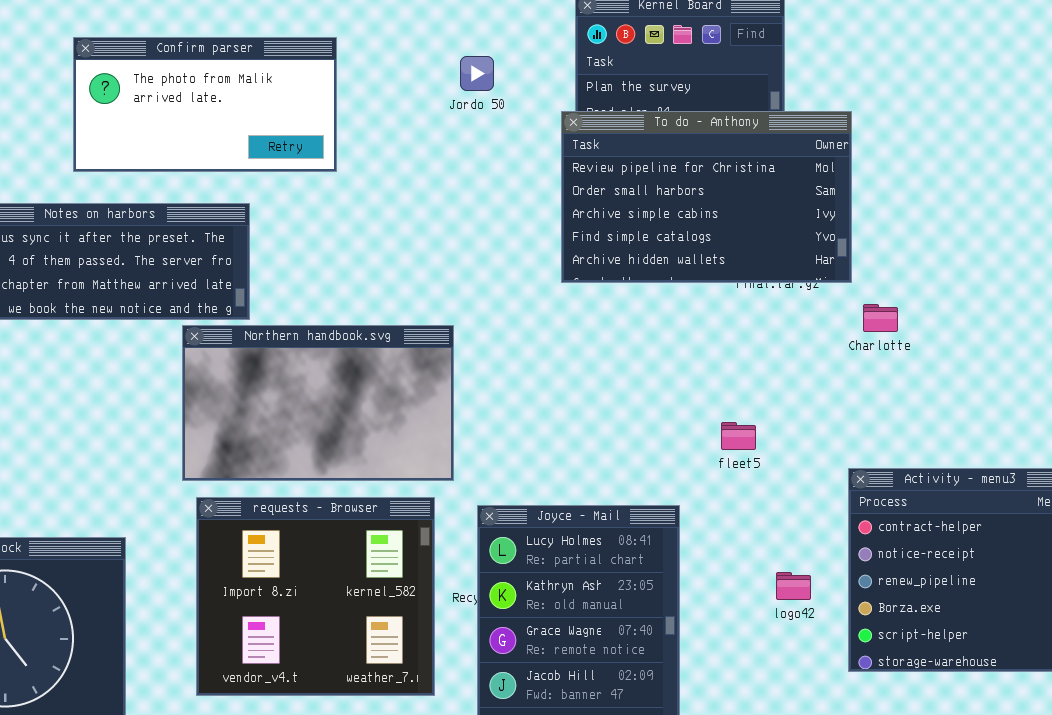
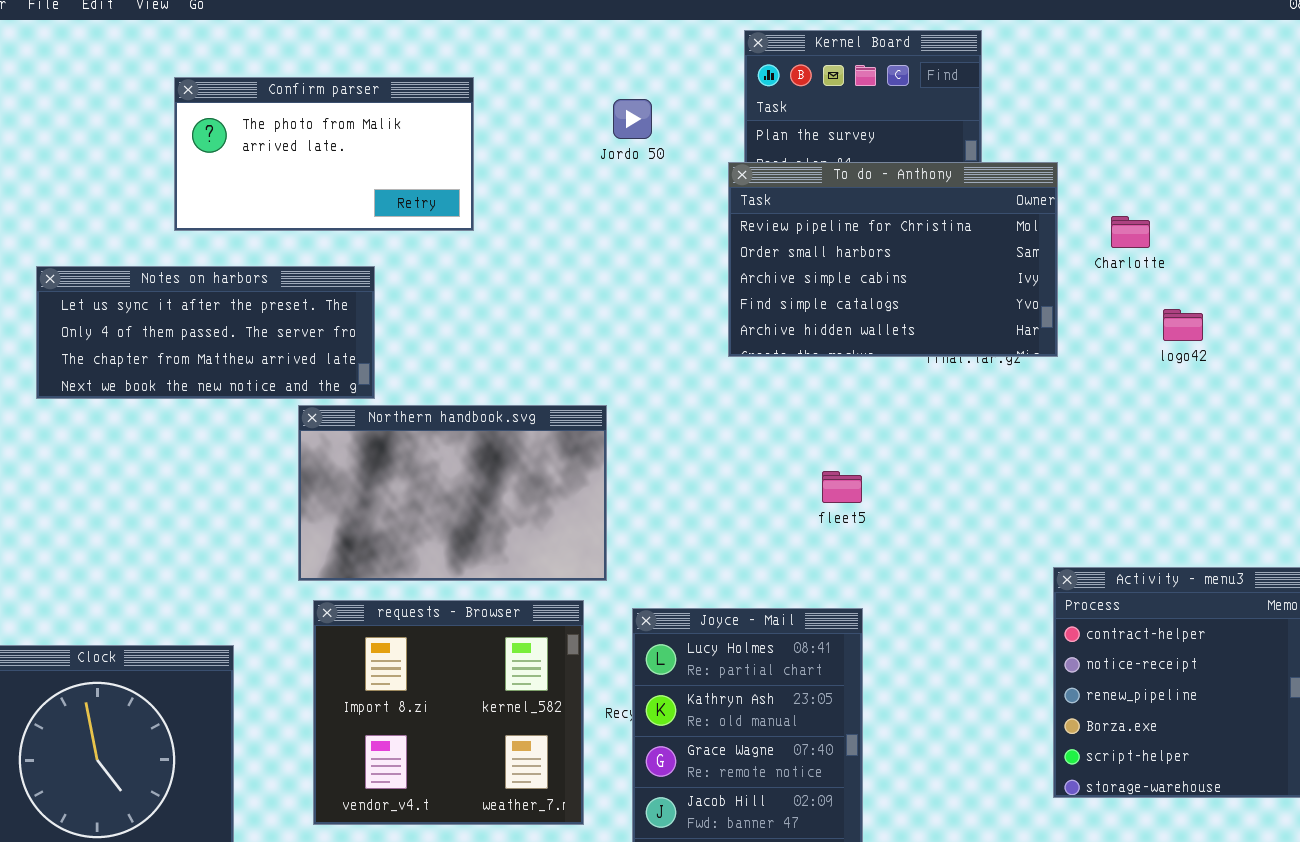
Charlotte: [863,304,898,332] -> [1111,216,1150,248], moved
fleet5: [721,422,756,450] -> [822,471,862,503], moved
logo42: [776,572,811,600] -> [1163,309,1203,341], moved

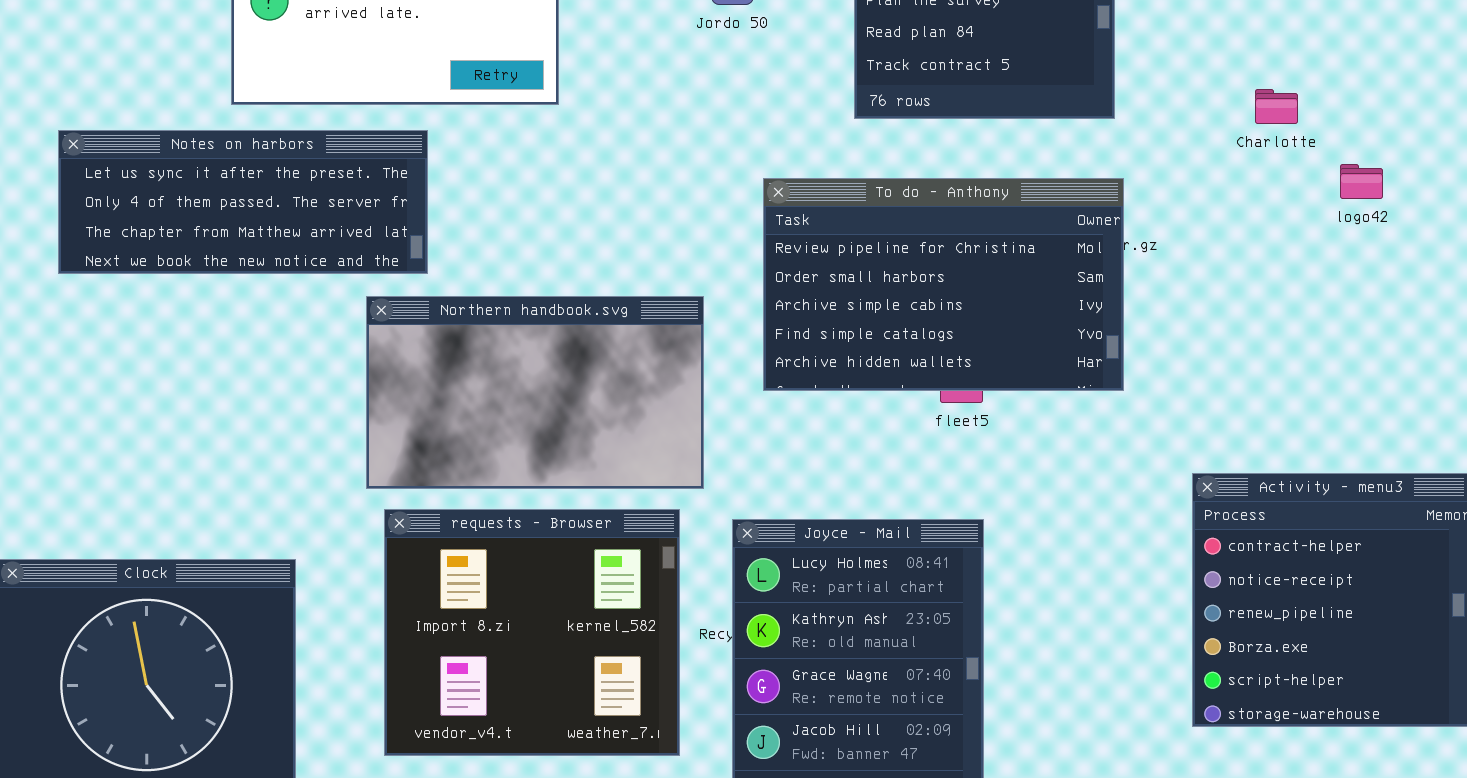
To do - Anthony: [728,162,1058,357] -> [763,178,1124,391], moved
Notes on harbors: [36,266,375,399] -> [58,130,428,274], moved
logo42: [1163,309,1203,341] -> [1340,164,1383,199], moved

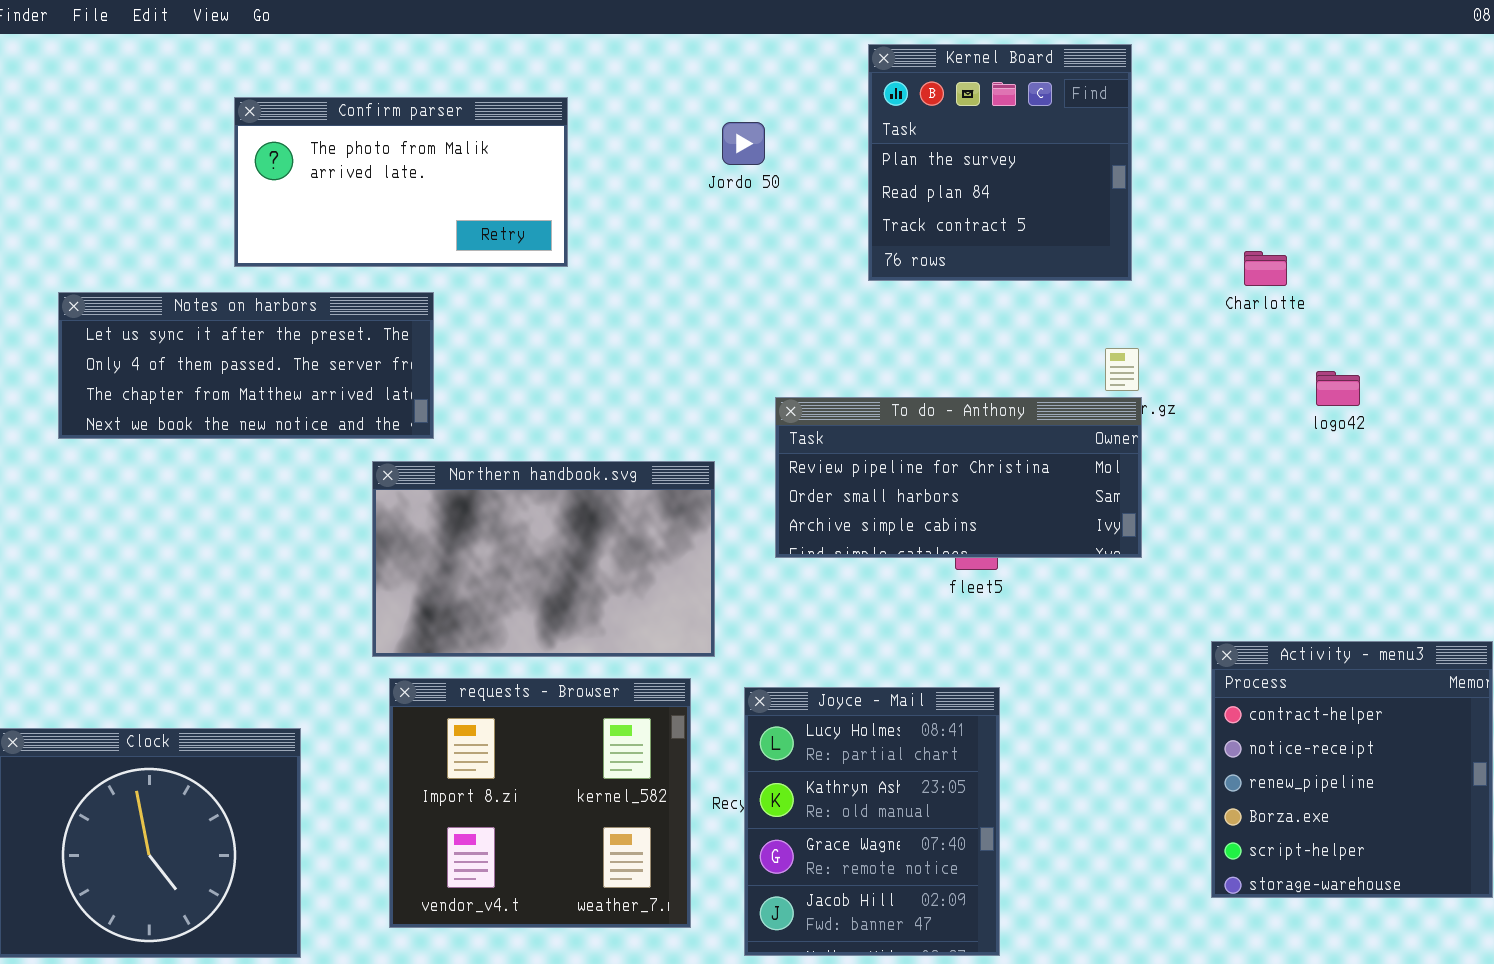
Charlotte: [1255,89,1298,124] -> [1244,251,1287,286], moved
logo42: [1340,164,1383,199] -> [1316,371,1360,406], moved
To do - Anthony: [763,178,1124,391] -> [775,397,1142,558], resized

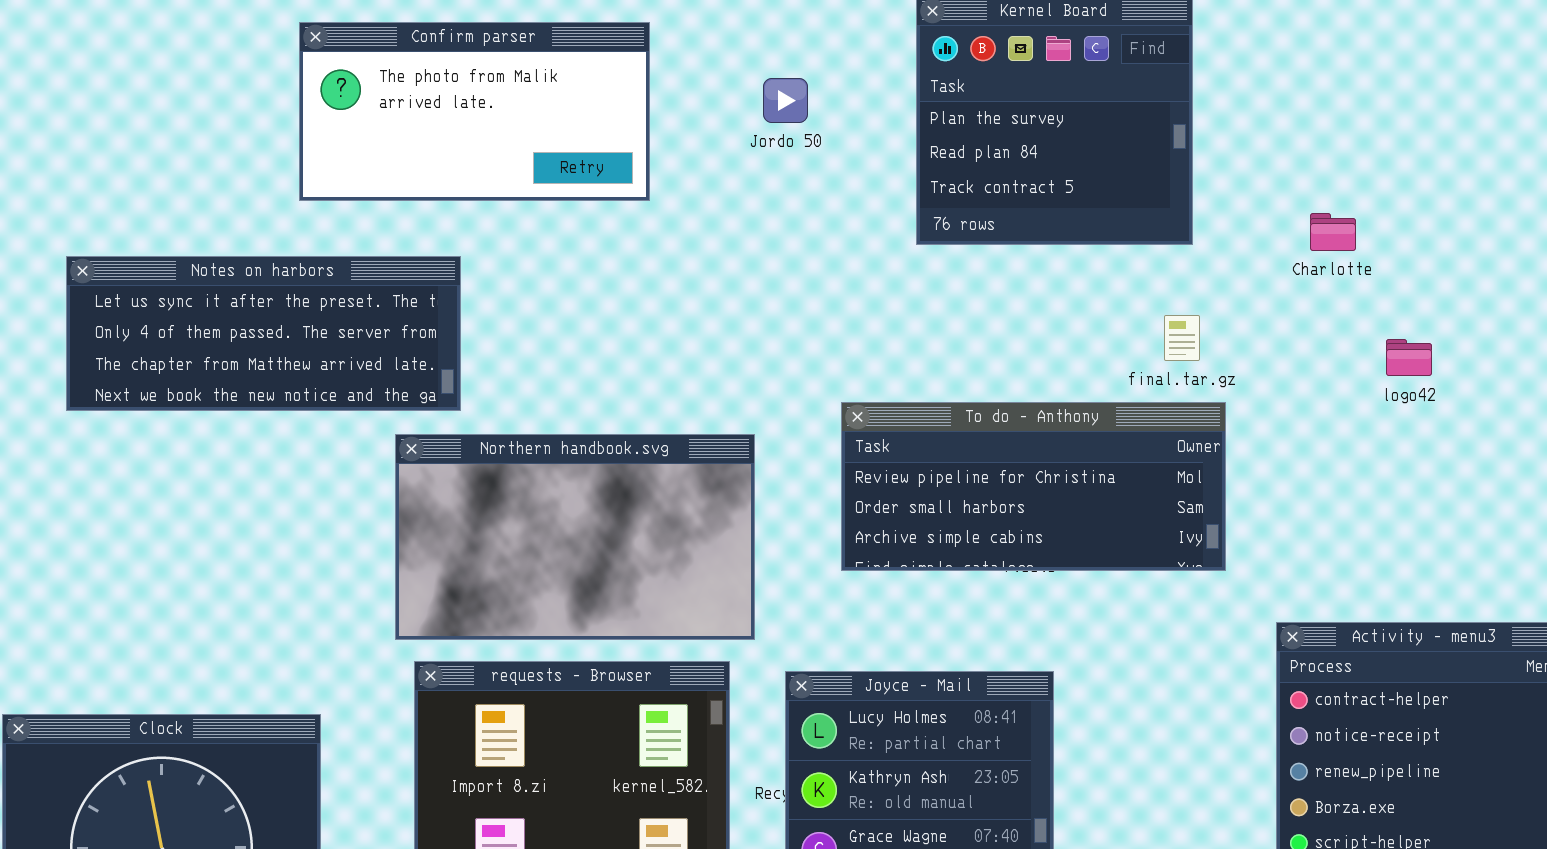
Confirm parser: [234,97,568,267] -> [299,22,650,201], moved
To do - Anthony: [775,397,1142,558] -> [841,402,1226,571], moved

